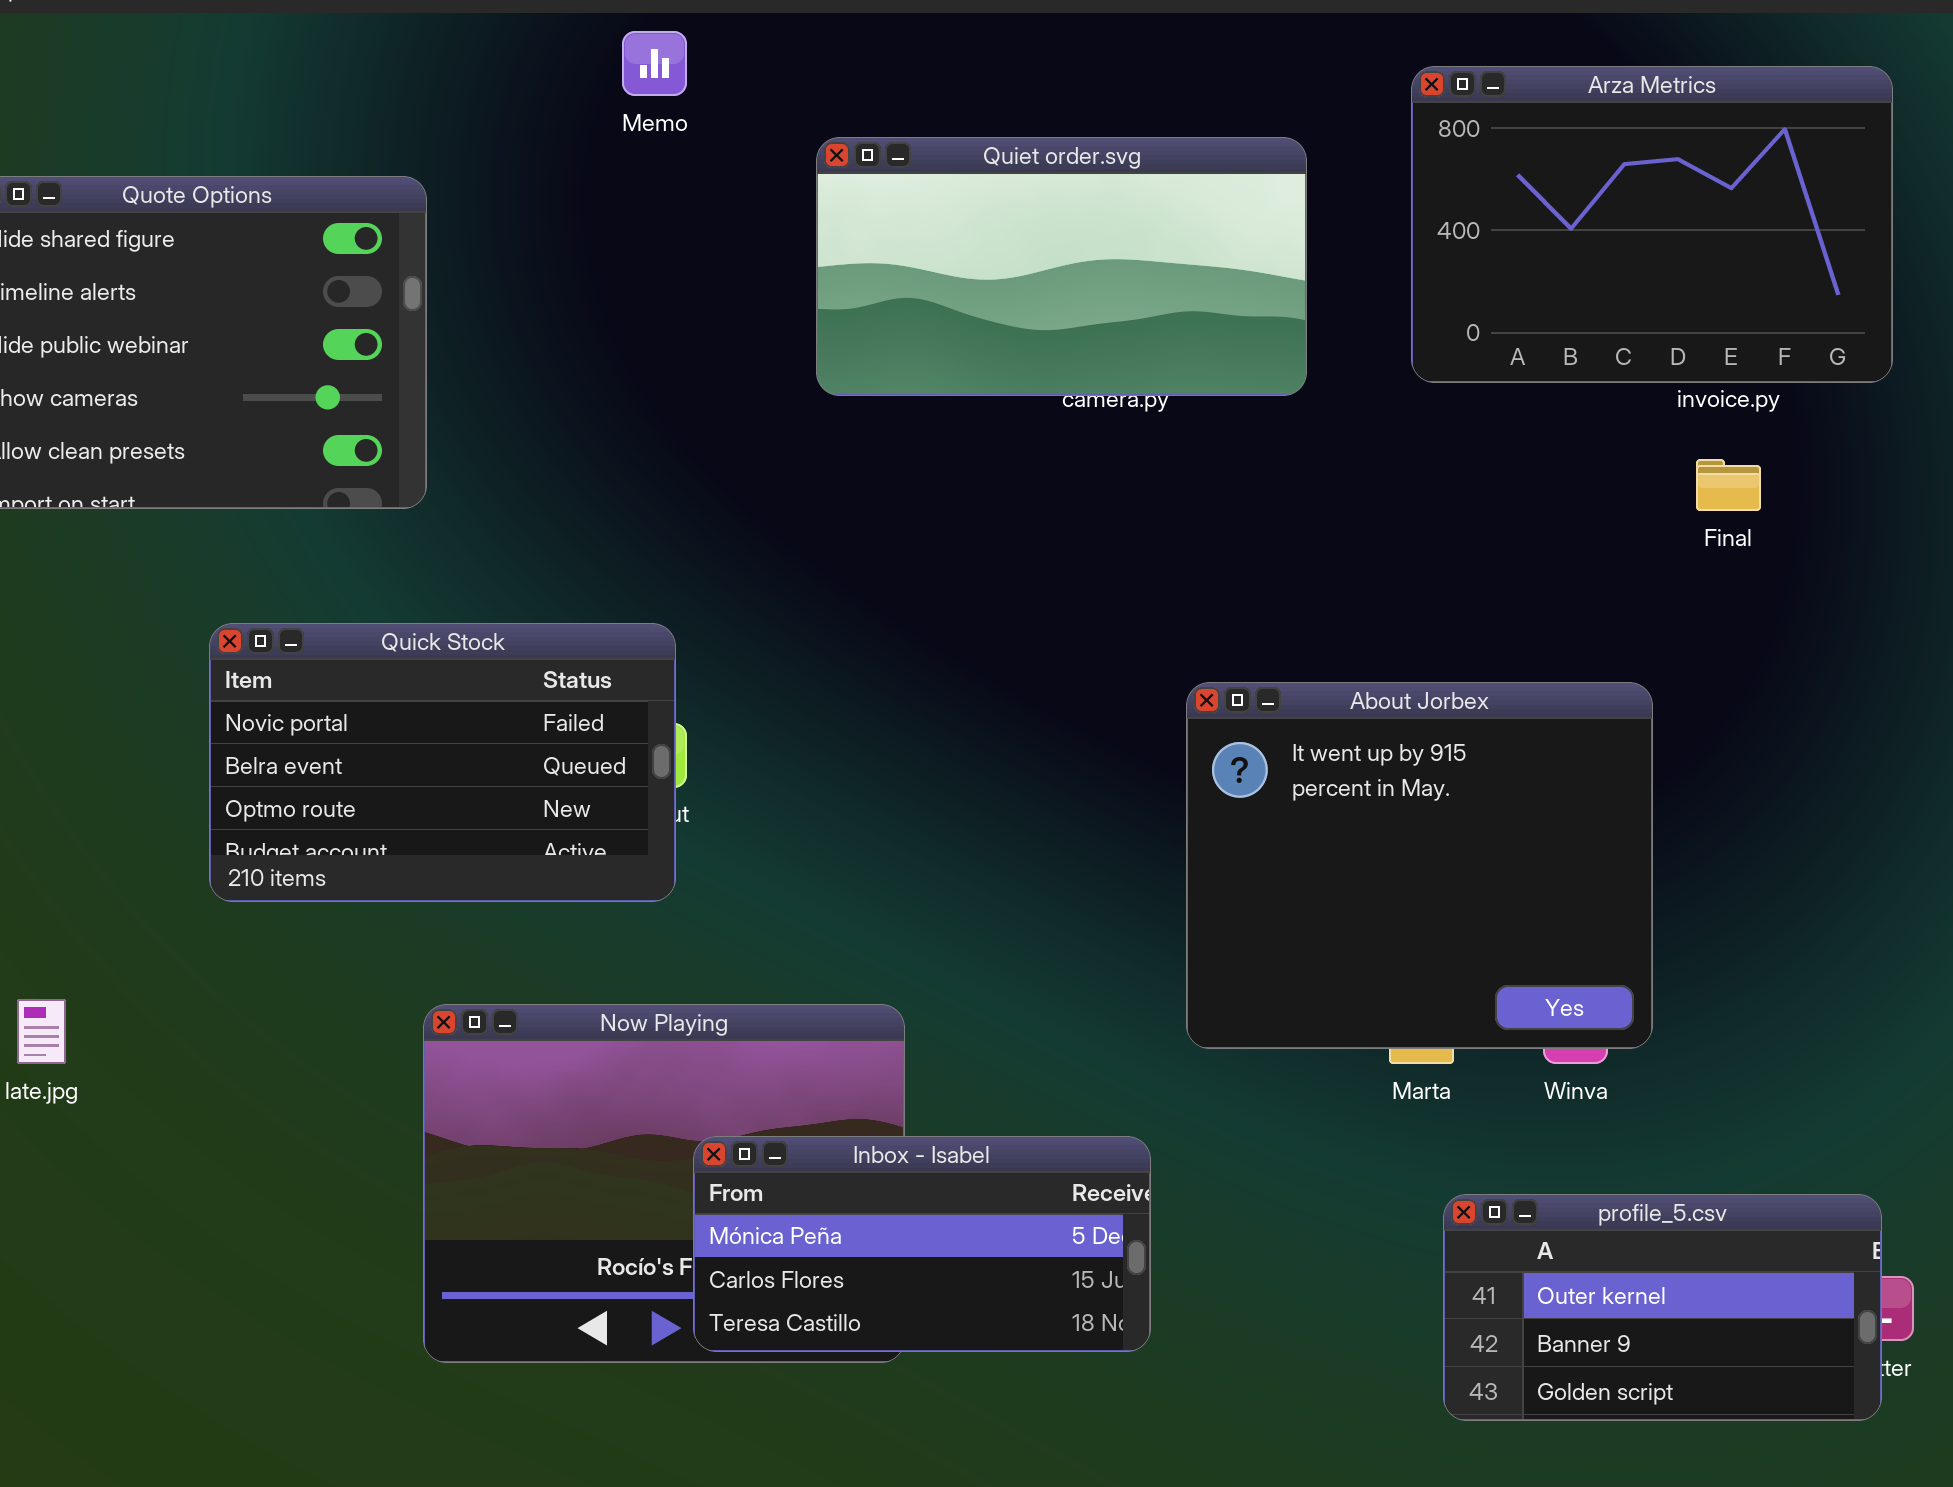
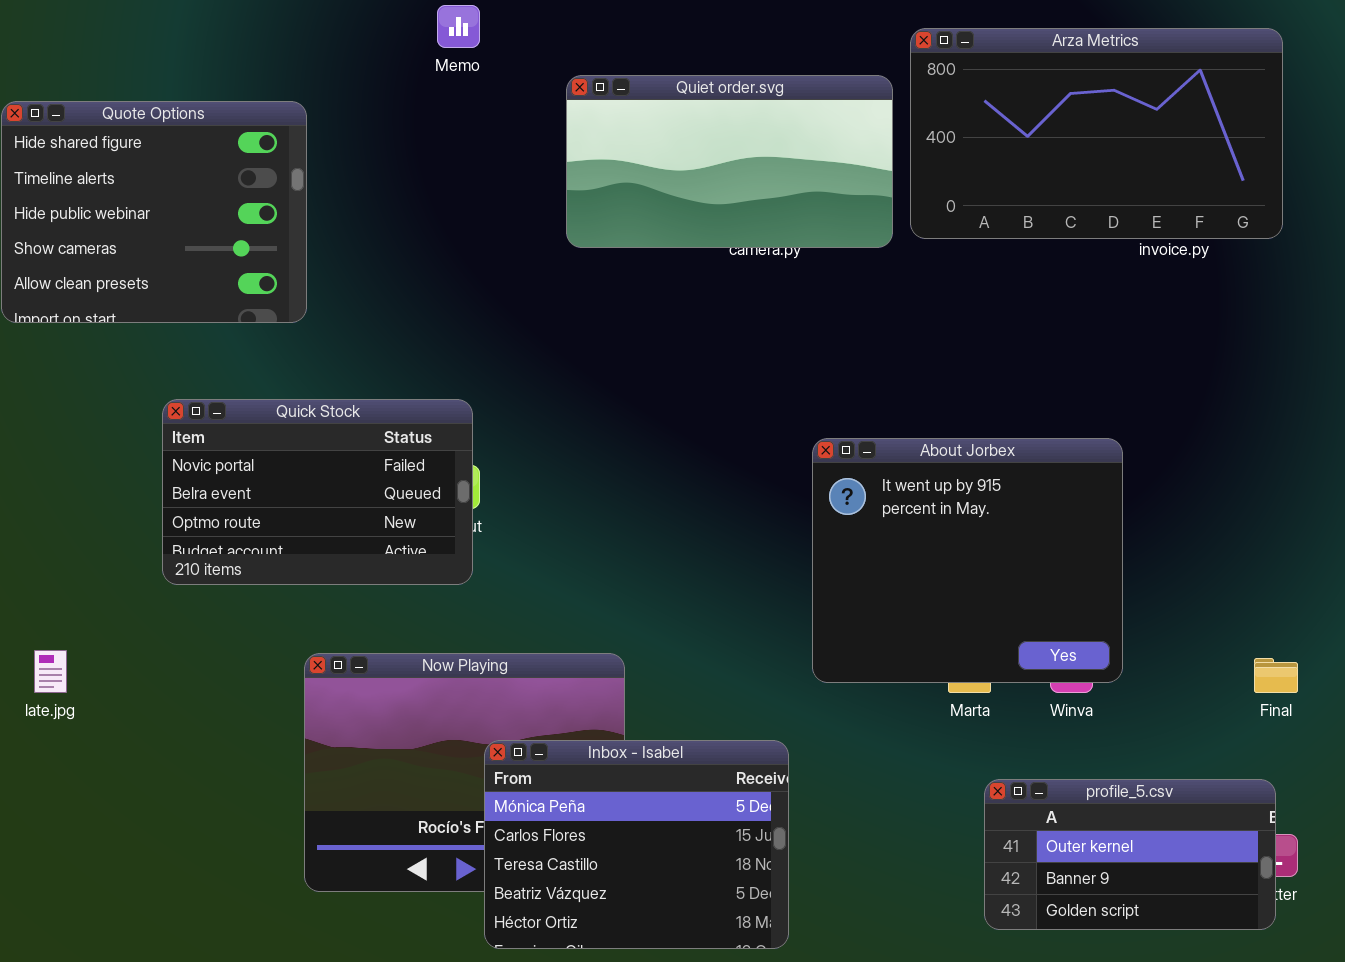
Arza Metrics: [1411,66,1893,383] -> [910,28,1283,239], resized
Final: [1696,459,1761,511] -> [1254,658,1298,693], moved
Inbox - Isabel: [693,1136,1151,1352] -> [484,740,789,949], resized

